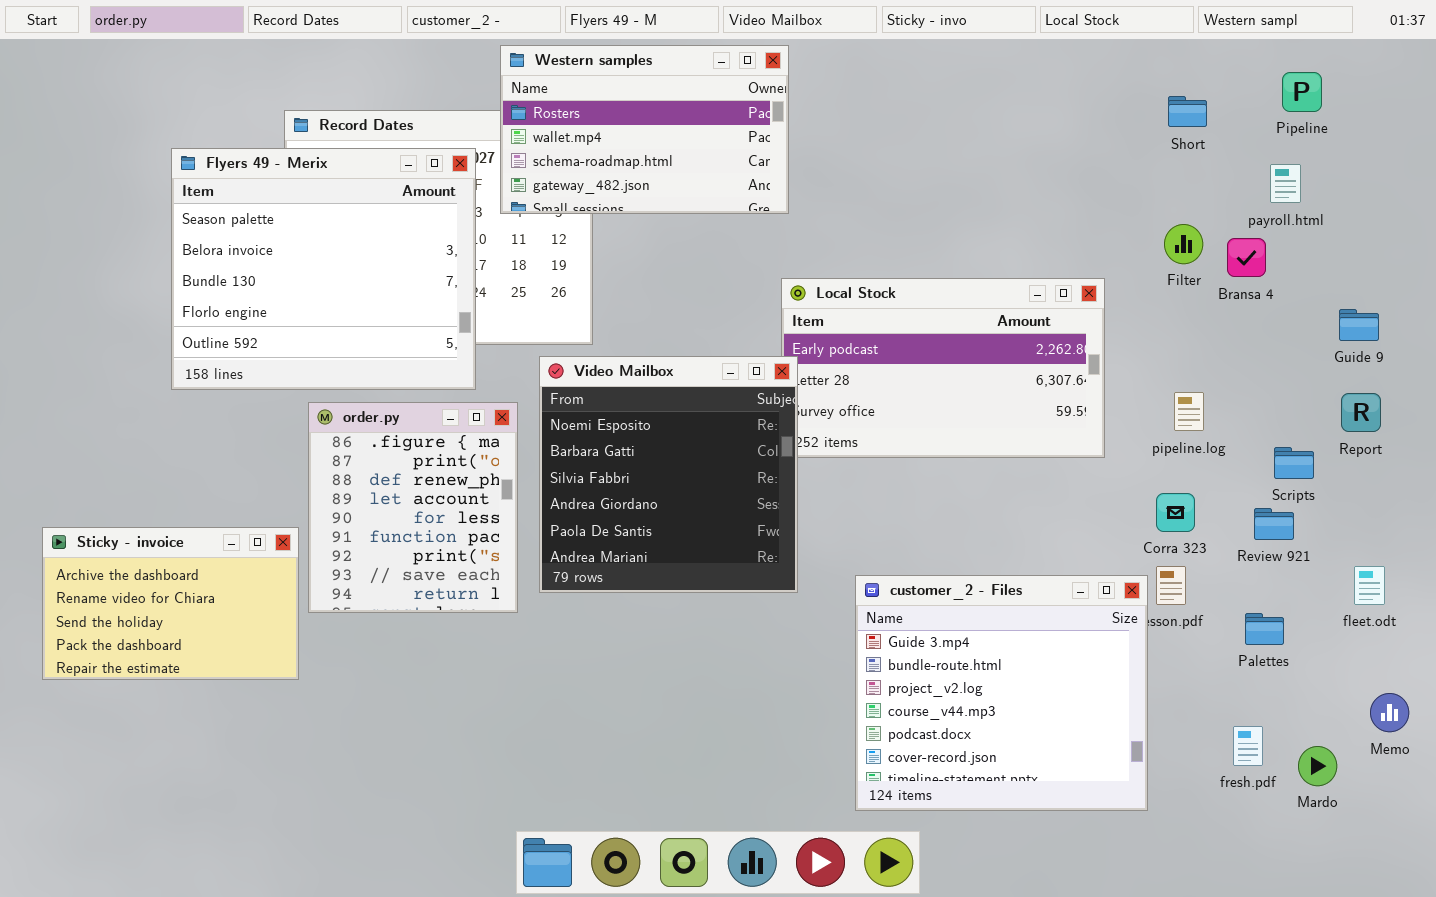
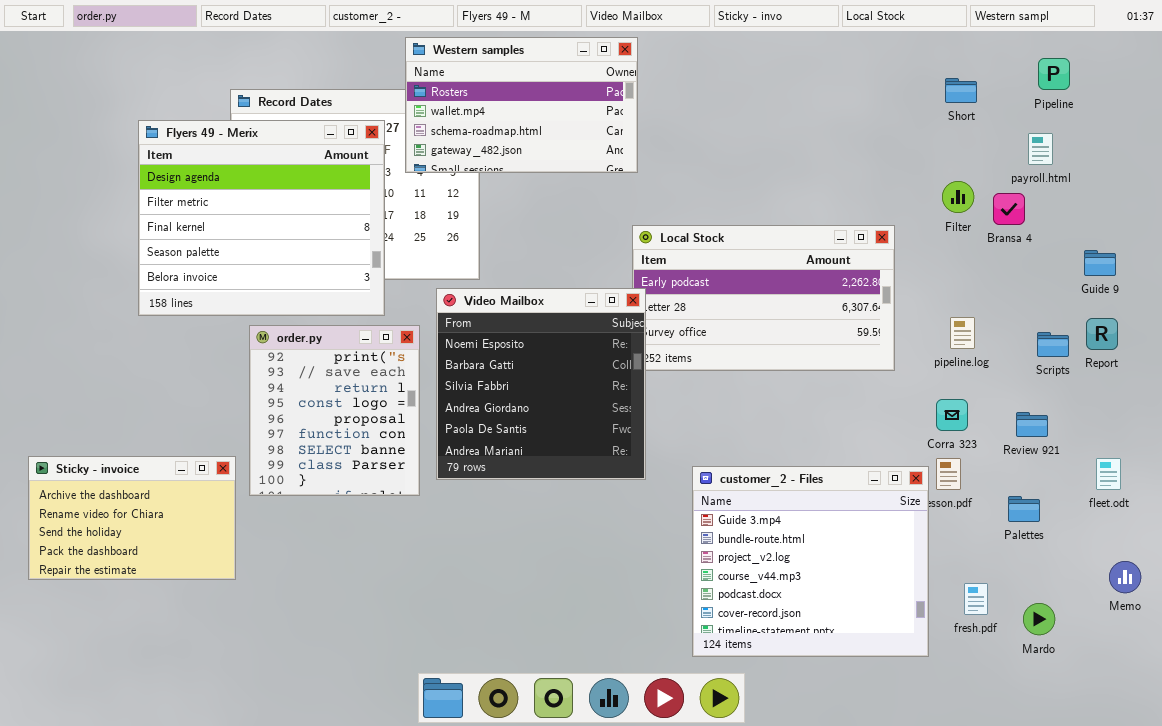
Flyers 49 - Merix: [171,148,476,390] -> [138,120,385,316], scrolled up 3 rows
order.py: [308,402,518,613] -> [249,325,420,496], scrolled down 6 rows
Scripts: [1274,447,1314,479] -> [1037,332,1069,357], moved
Sticky - invoice: [42,527,299,680] -> [28,456,236,580], moved
fresh.pdf: [1233,726,1263,766] -> [964,583,988,615], moved
Mardo: [1298,746,1337,786] -> [1023,603,1055,635], moved

